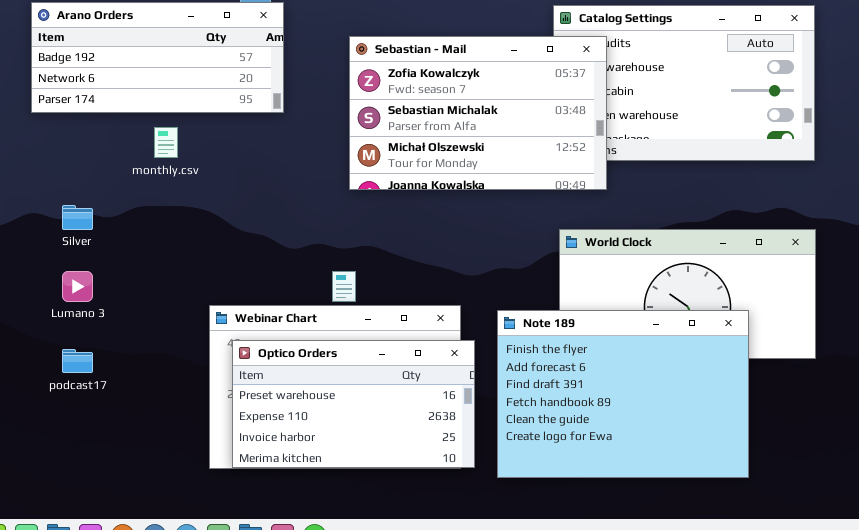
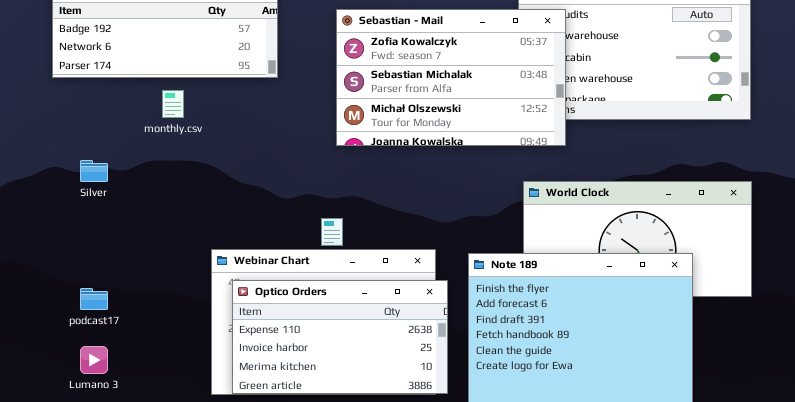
Lumano 3: [62,271,93,302] -> [80,346,108,374], moved
Optico Orders: [232,340,475,468] -> [232,280,448,394], scrolled down 1 row

